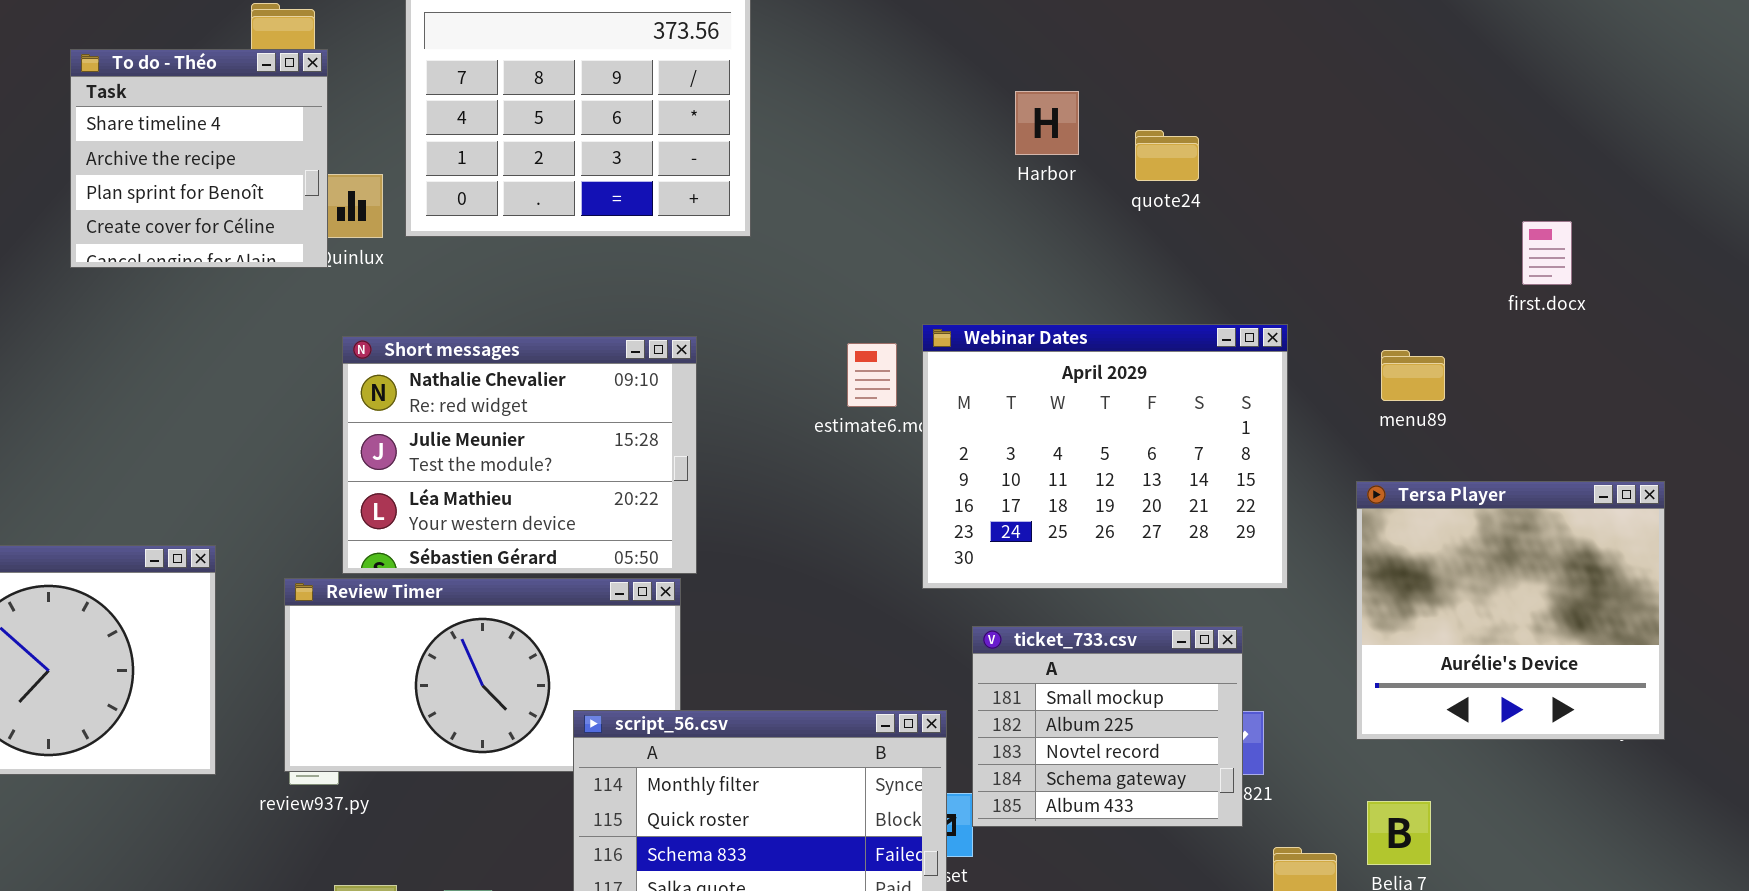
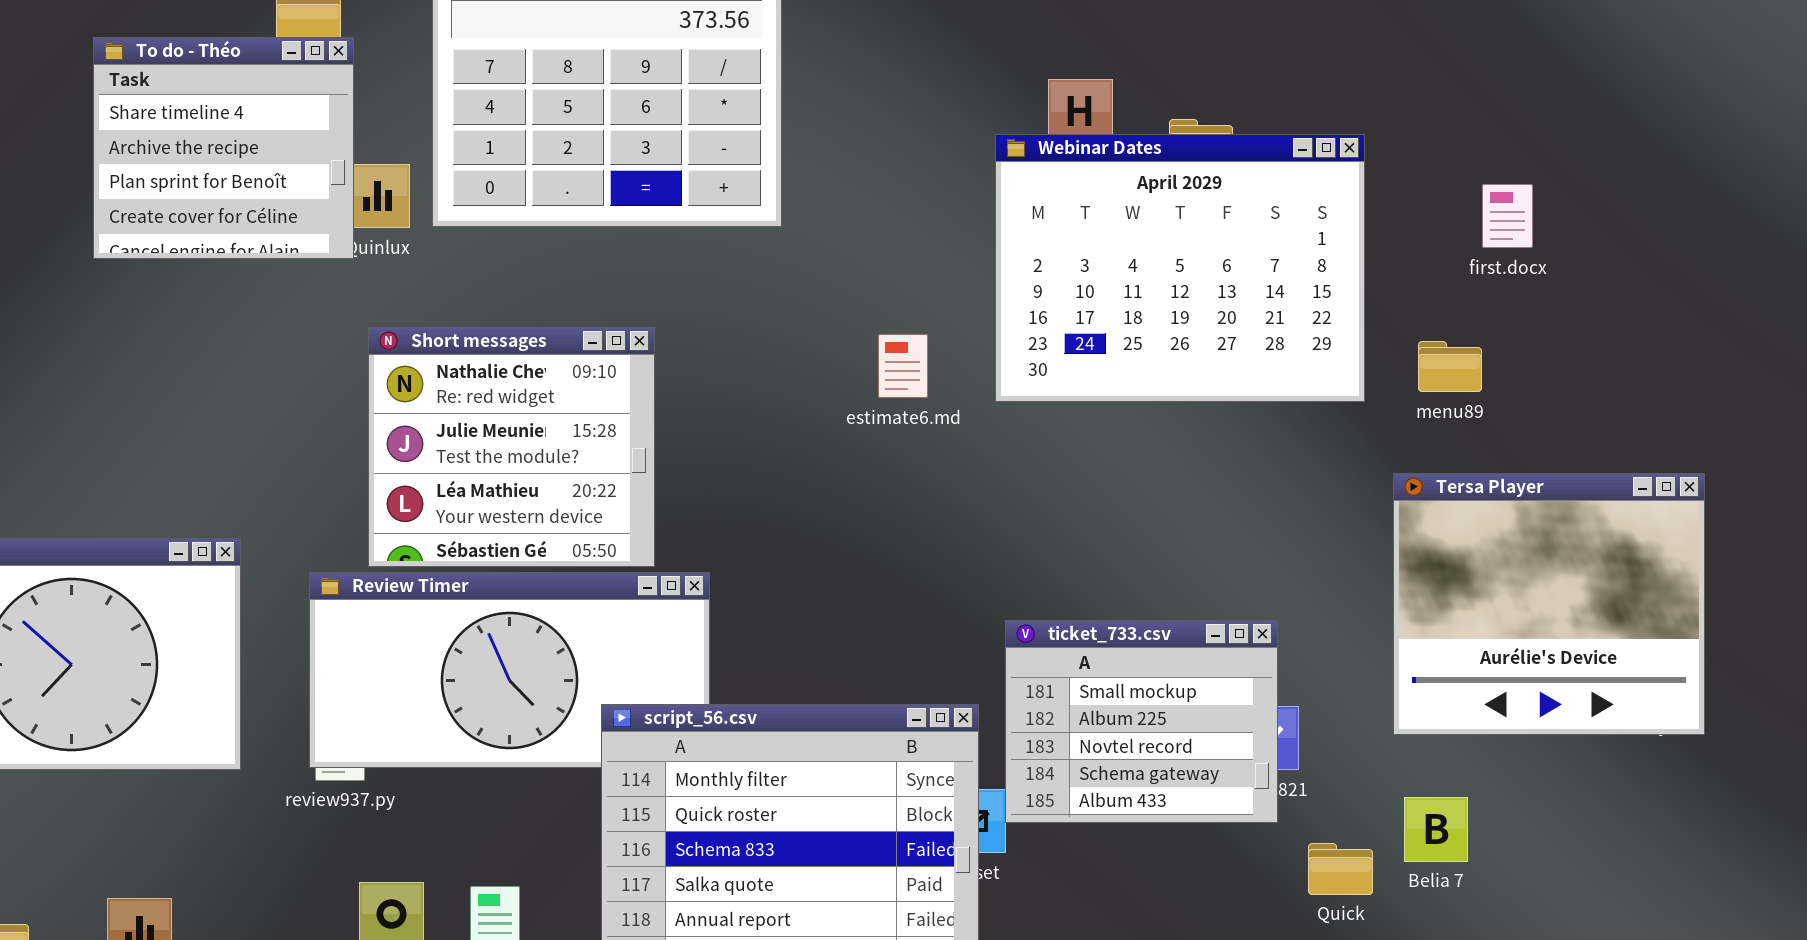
first.docx: [1522,221,1572,285] -> [1482,184,1533,248], moved
Webinar Dates: [922,324,1288,589] -> [995,134,1365,402], moved
Short messages: [342,336,697,574] -> [368,327,655,567], resized

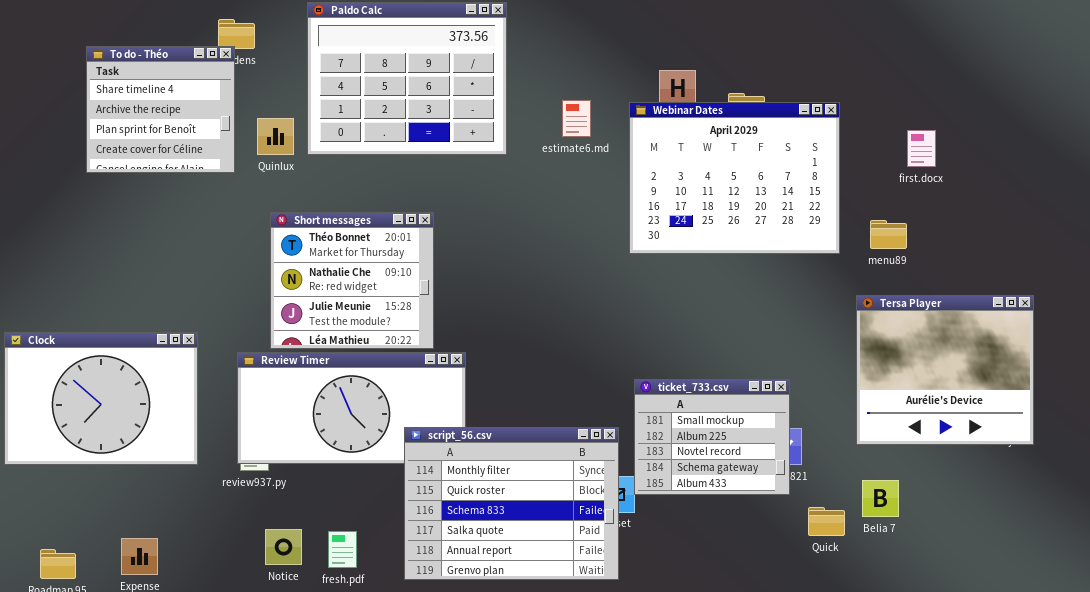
To do - Théo: [93,37,354,259] -> [86,46,235,173], moved
Short messages: [368,327,655,567] -> [270,212,434,349], scrolled up 1 row
estimate6.md: [878,334,928,398] -> [562,100,591,137], moved

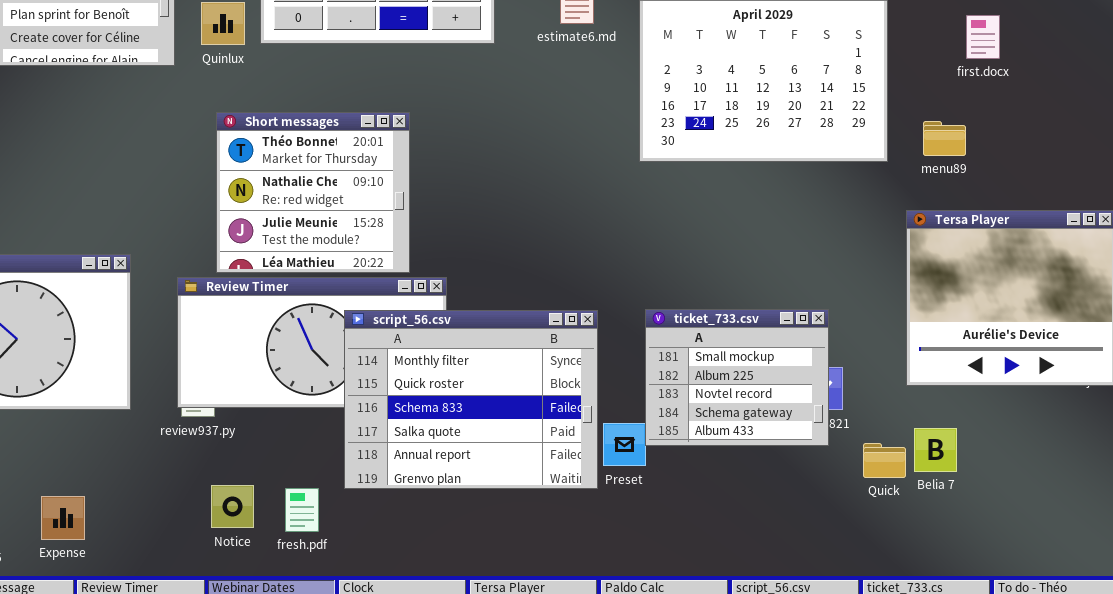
script_56.csv: [404,427,619,580] -> [344,310,598,489], moved
Quick: [808,507,845,536] -> [863,443,906,478], moved

